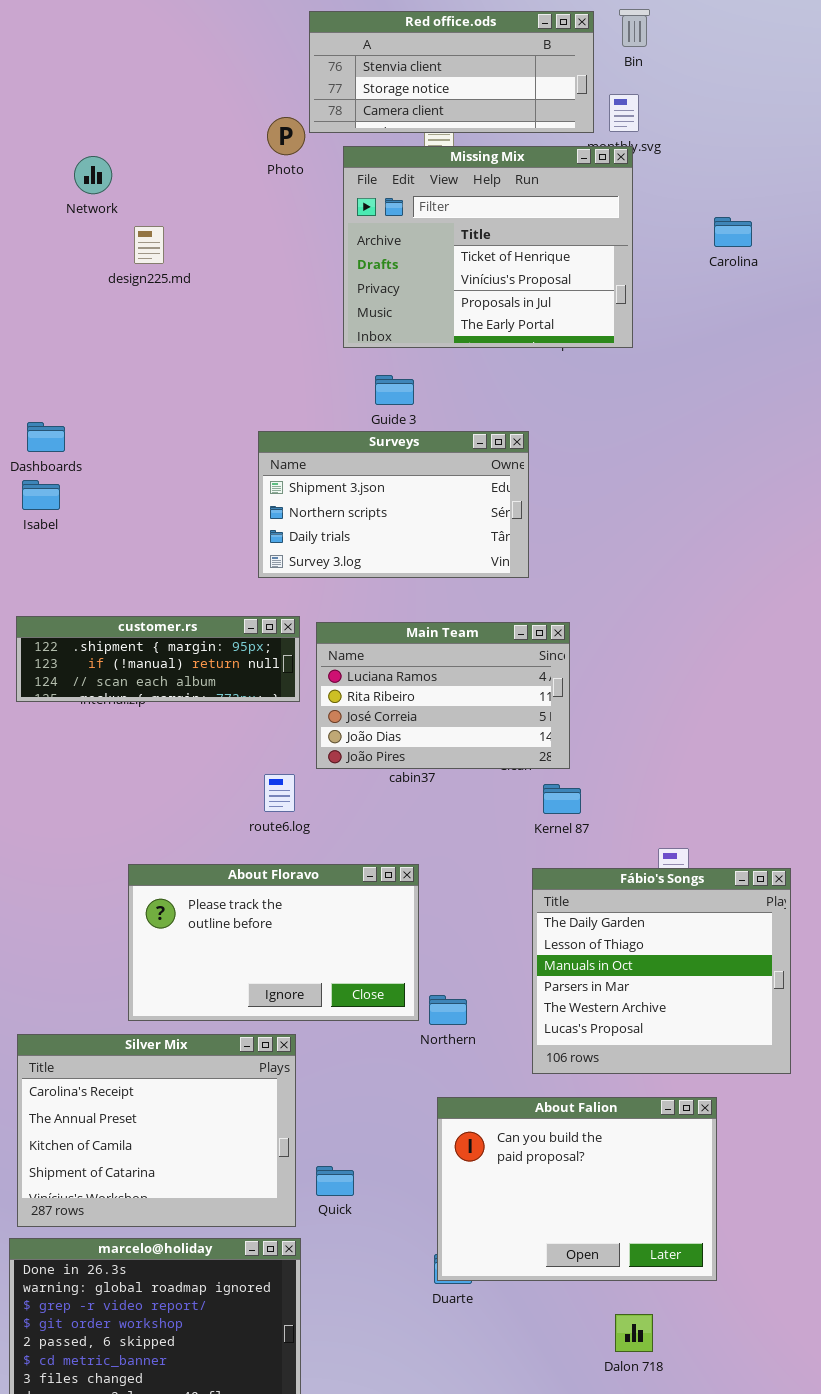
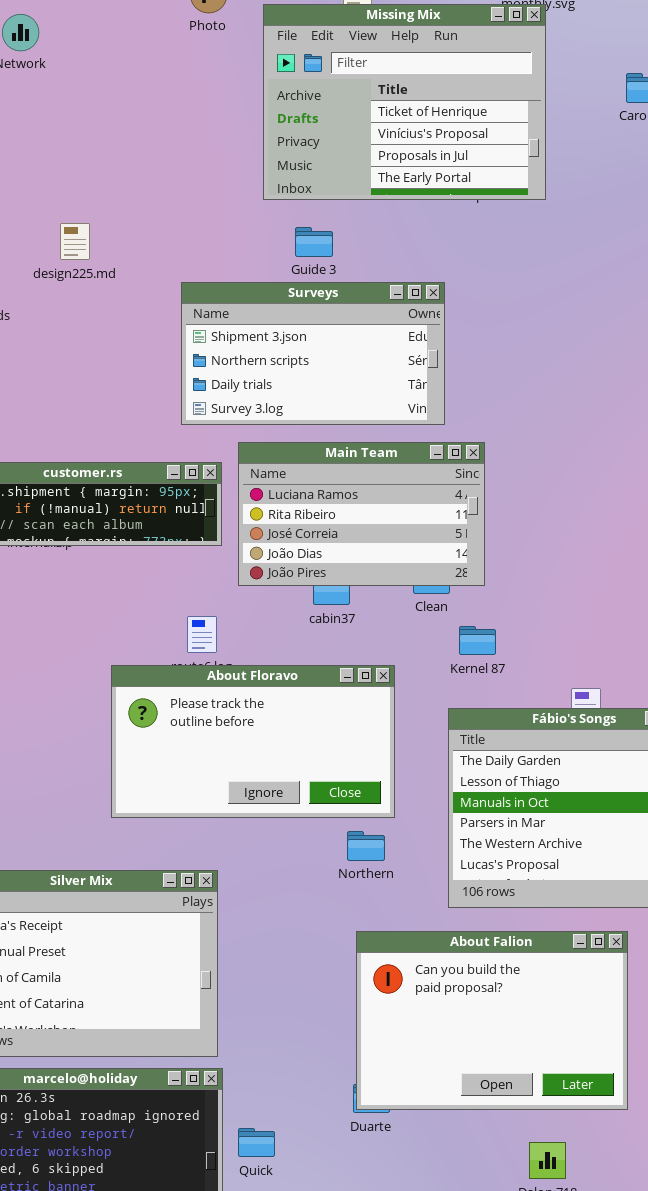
design225.md: [134,226,164,264] -> [60,223,90,260], moved
Main Team: [316,622,570,769] -> [238,442,485,586], moved
About Floravo: [128,864,419,1021] -> [111,665,395,818], moved
Quick: [316,1166,354,1196] -> [238,1128,275,1157], moved

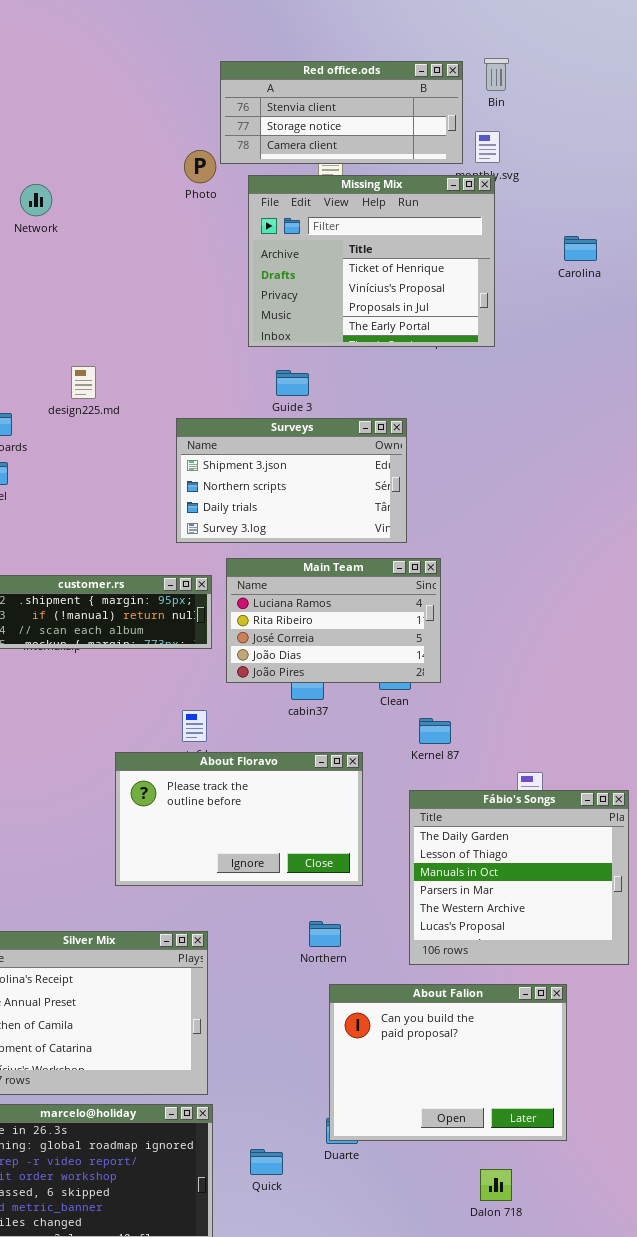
Northern: [347,831,385,861] -> [309,921,341,947], moved
Quick: [238,1128,275,1157] -> [250,1149,283,1175], moved

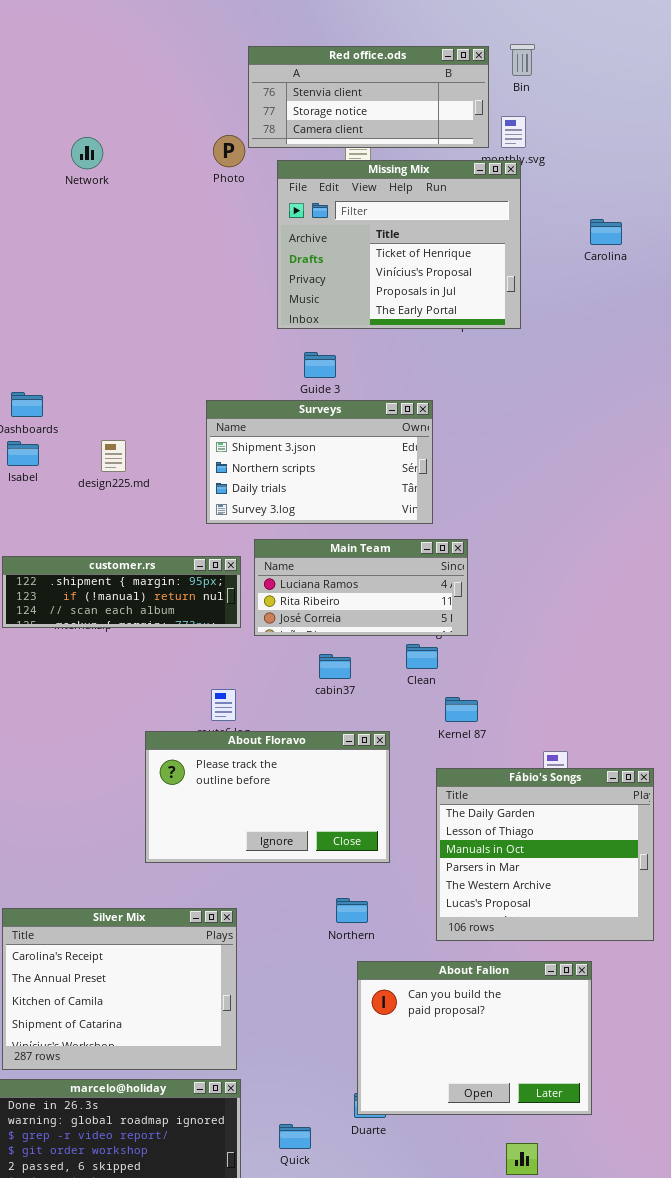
Network: [20,184,52,216] -> [71,137,103,169], moved
design225.md: [71,366,96,399] -> [101,440,126,472], moved
Main Team: [226,558,441,683] -> [254,539,468,636], resized

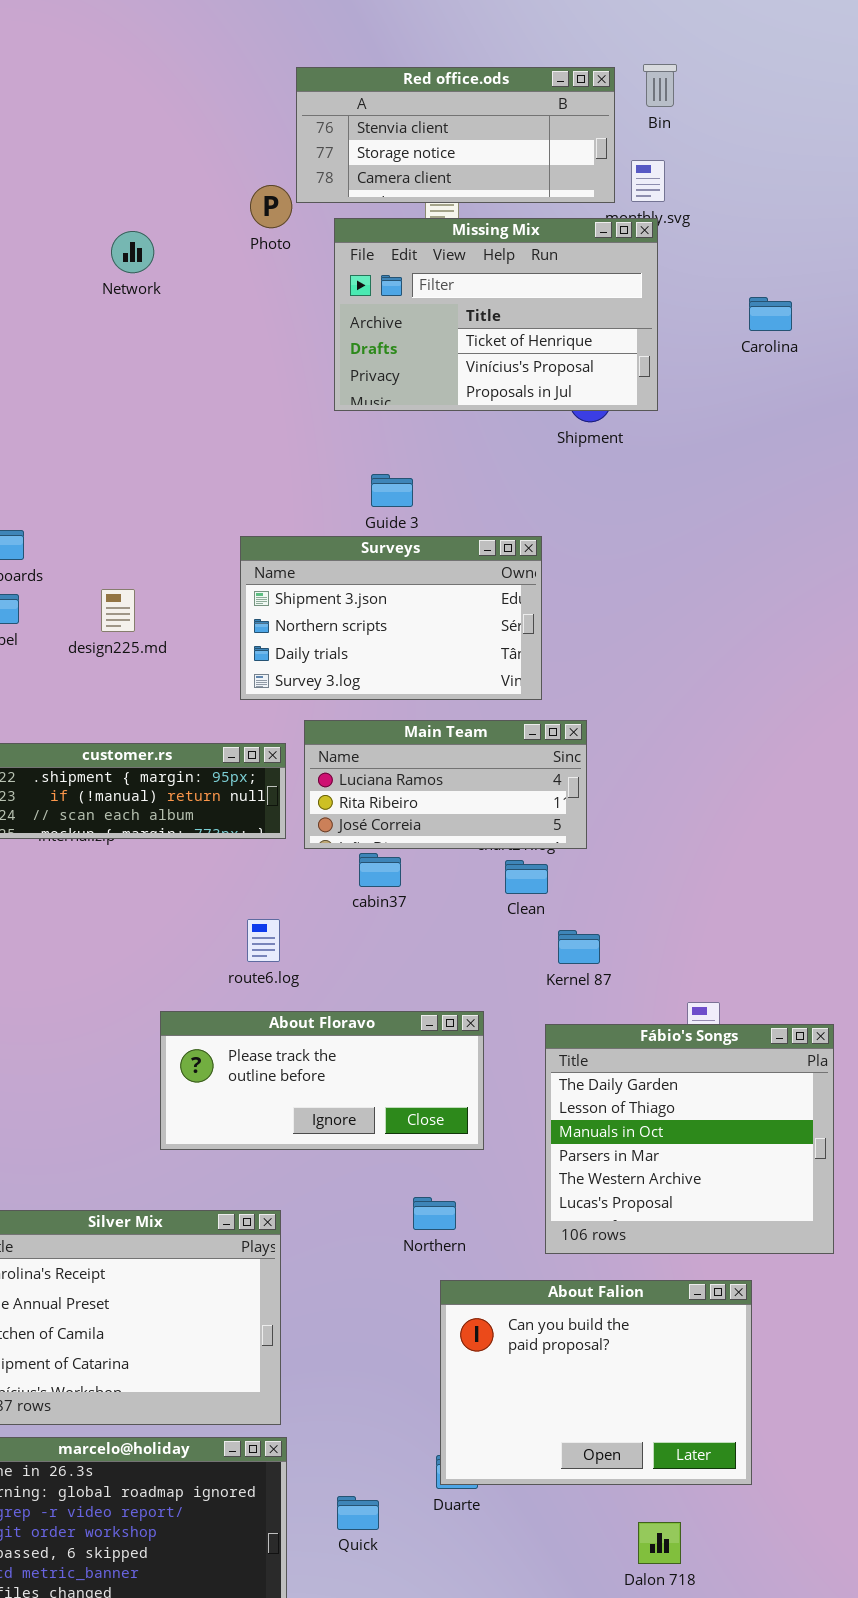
Network: [71,137,103,169] -> [111,231,154,273], moved
Missing Mix: [277,160,521,329] -> [334,218,658,411], resized
cabin37: [319,654,351,679] -> [359,853,401,887], moved
About Floravo: [145,731,390,863] -> [160,1011,484,1150], resized

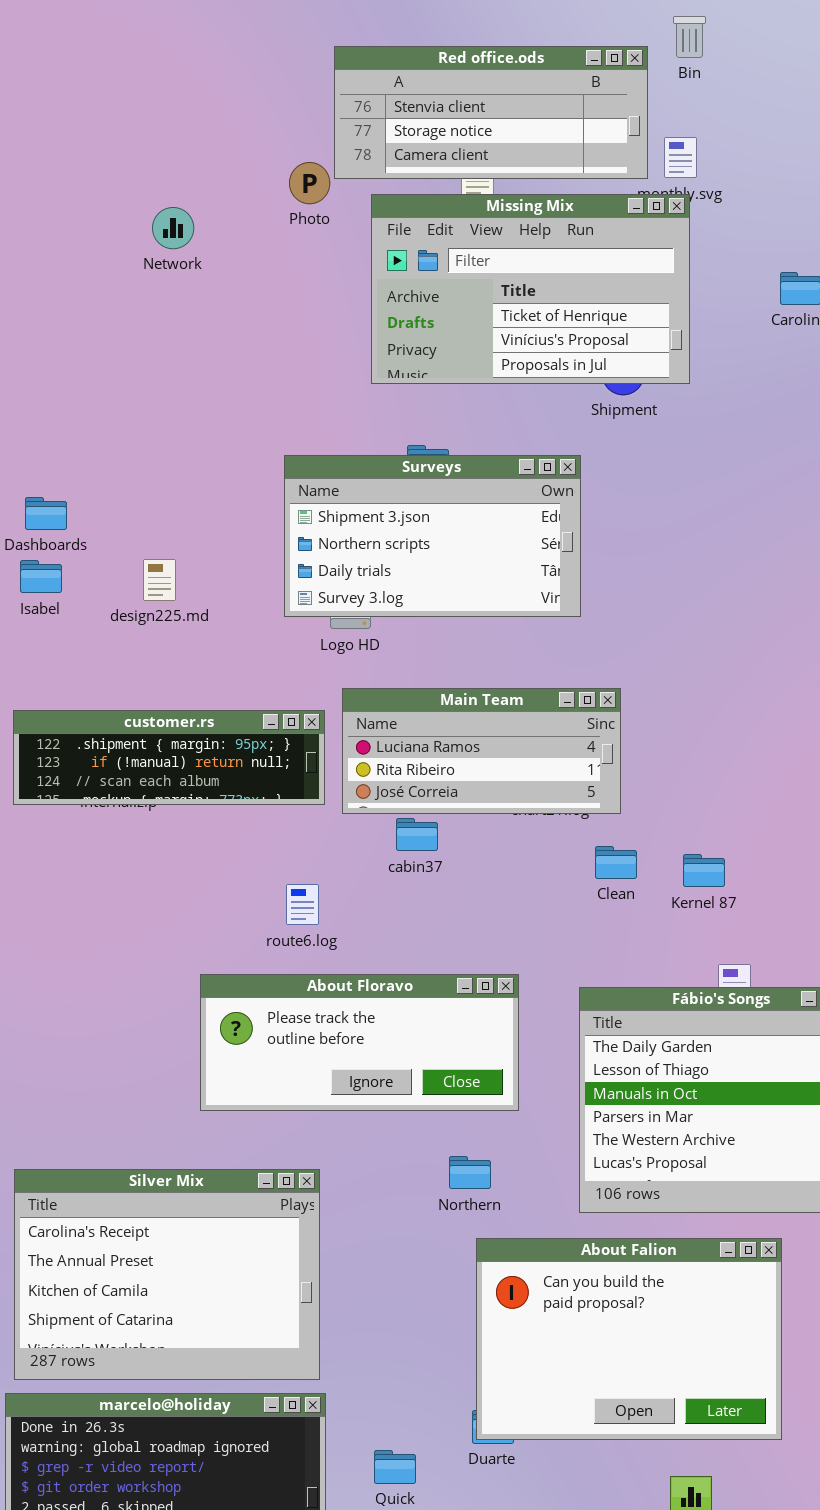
Bin: [643,64,677,107] -> [673,16,706,58], moved
Surveys: [240,536,542,700] -> [284,455,581,617], moved
Clean: [505,860,548,894] -> [595,846,637,879], moved
Kernel 87: [558,930,600,964] -> [683,854,725,887], moved

